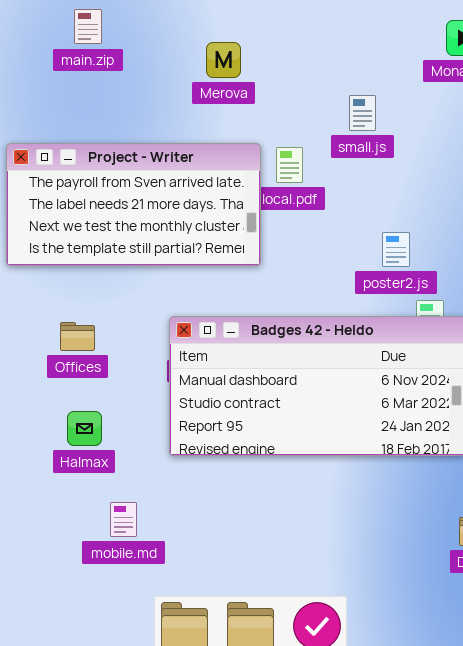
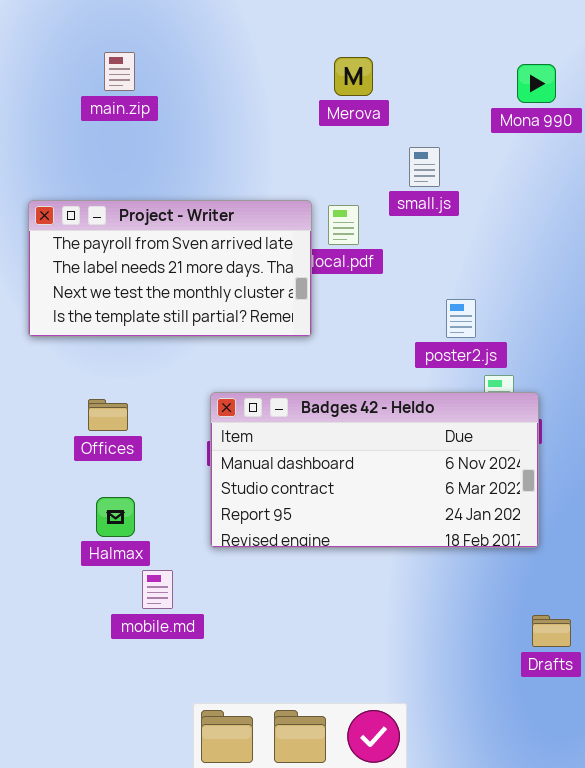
Merova: [206,42,241,78] -> [334,57,373,96], moved
mobile.md: [110,502,137,537] -> [142,570,173,609], moved

